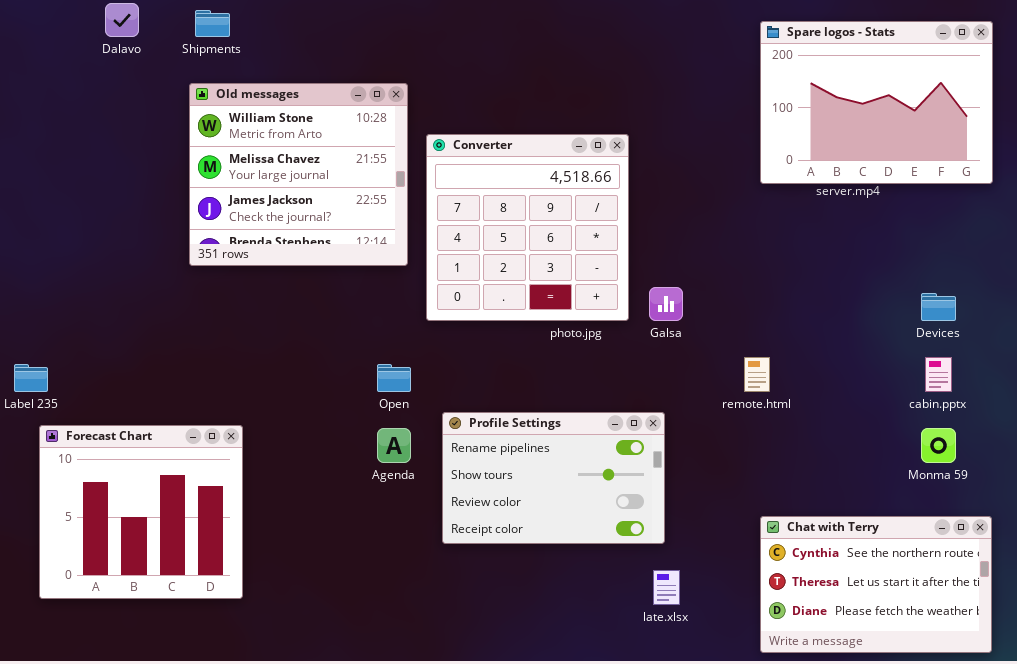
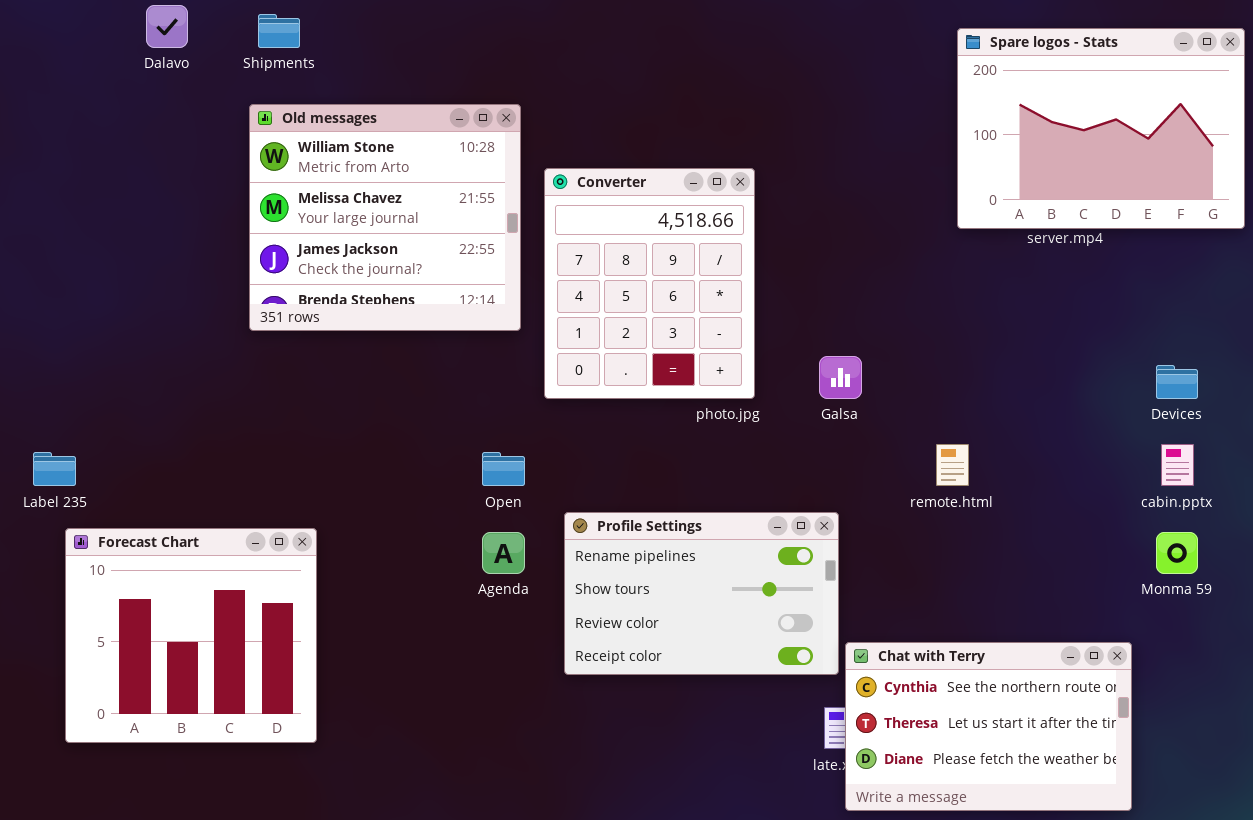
Converter: [426,134,629,321] -> [544,168,755,399], resized
Chat with Terry: [760,516,992,653] -> [845,642,1132,811], moved

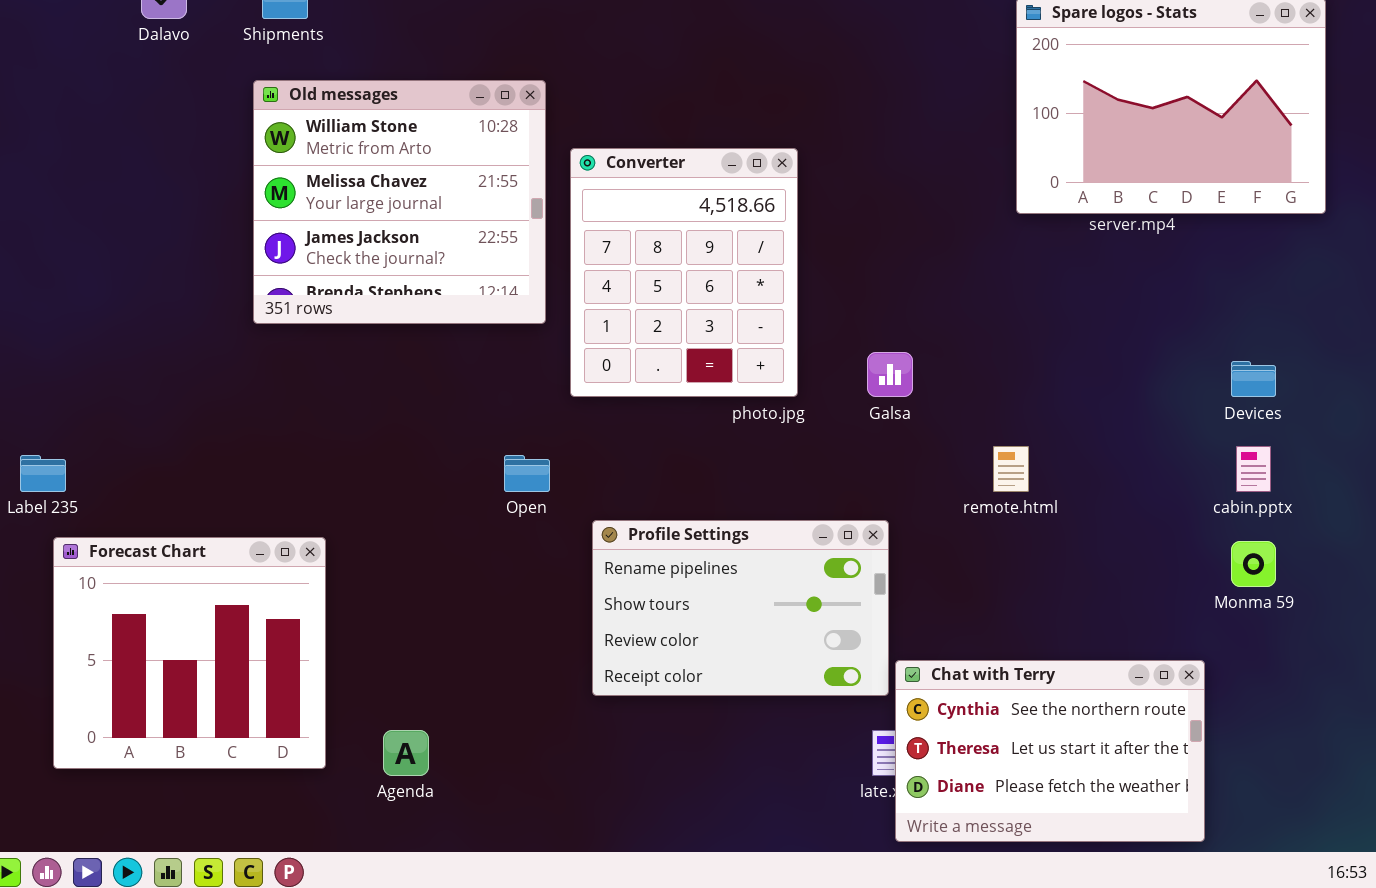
Agenda: [482,532,525,574] -> [383,730,429,776], moved

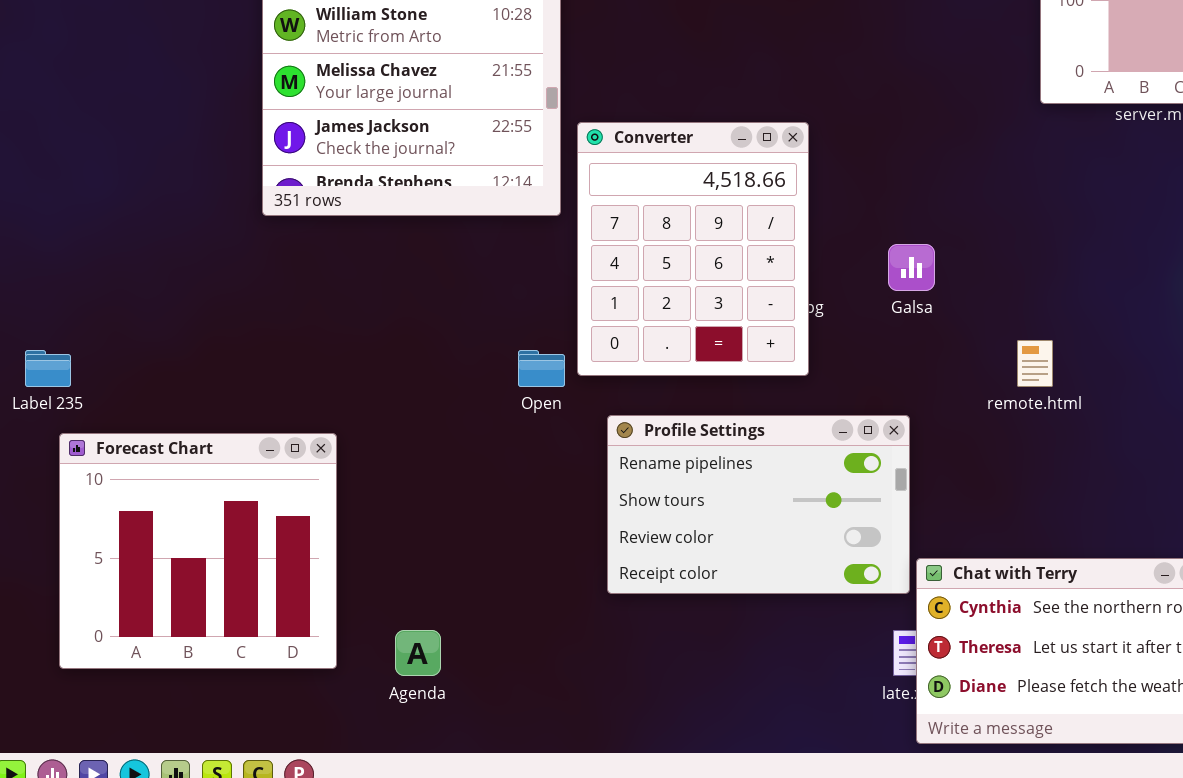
Converter: [570,148,798,397] -> [577,122,809,376], moved

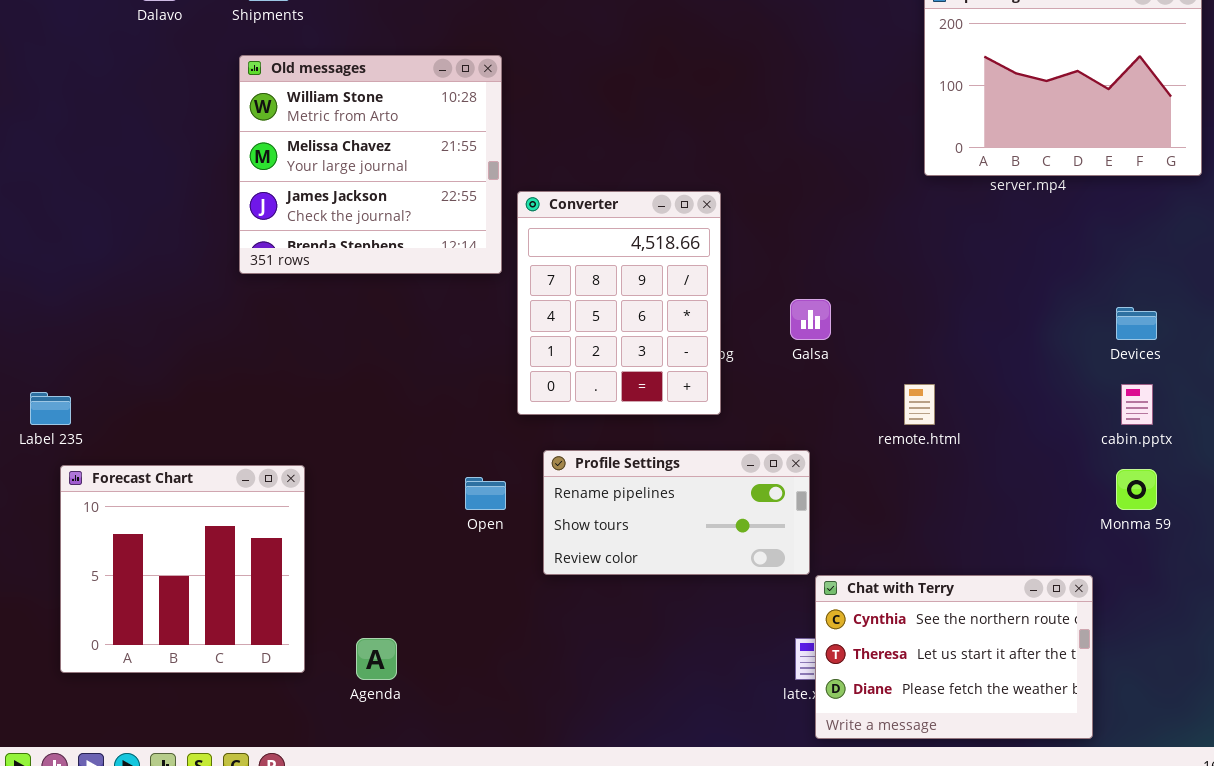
Open: [518,350,565,387] -> [465,477,506,510], moved
Profile Settings: [607,415,910,594] -> [543,450,810,575], resized

